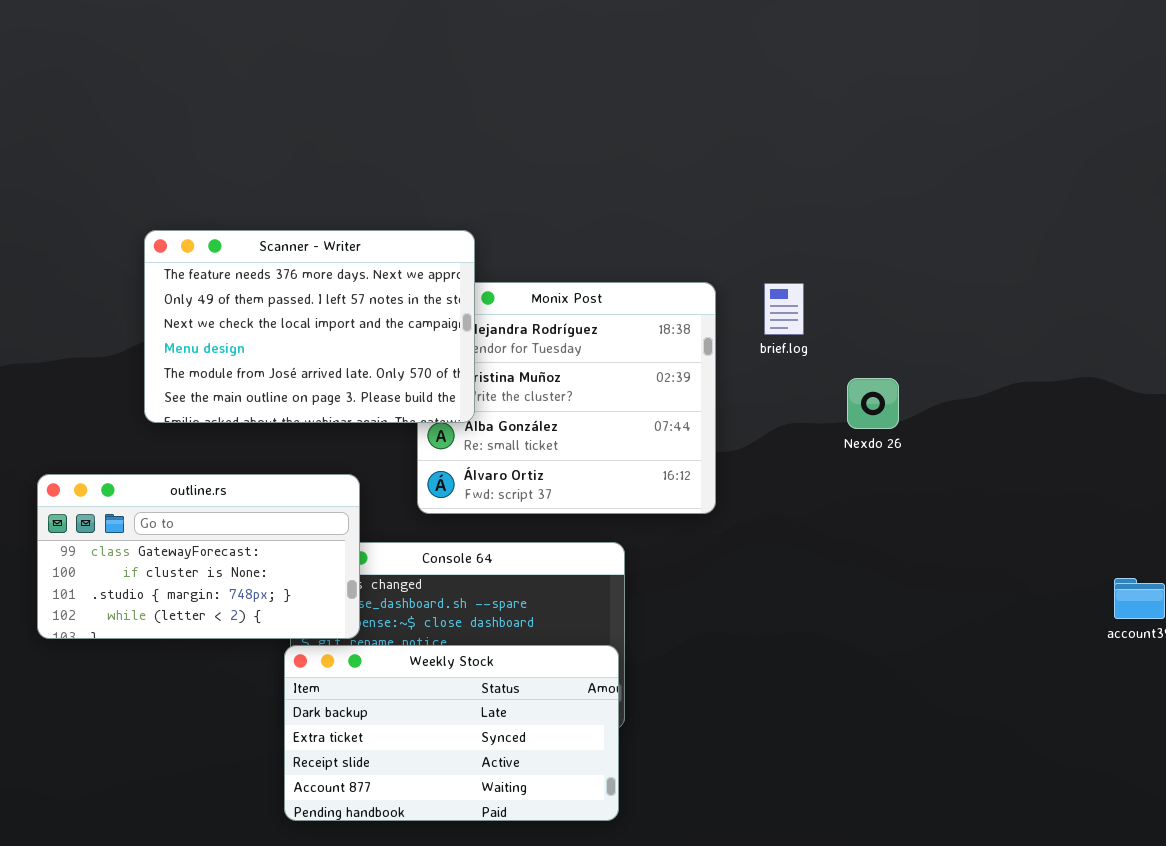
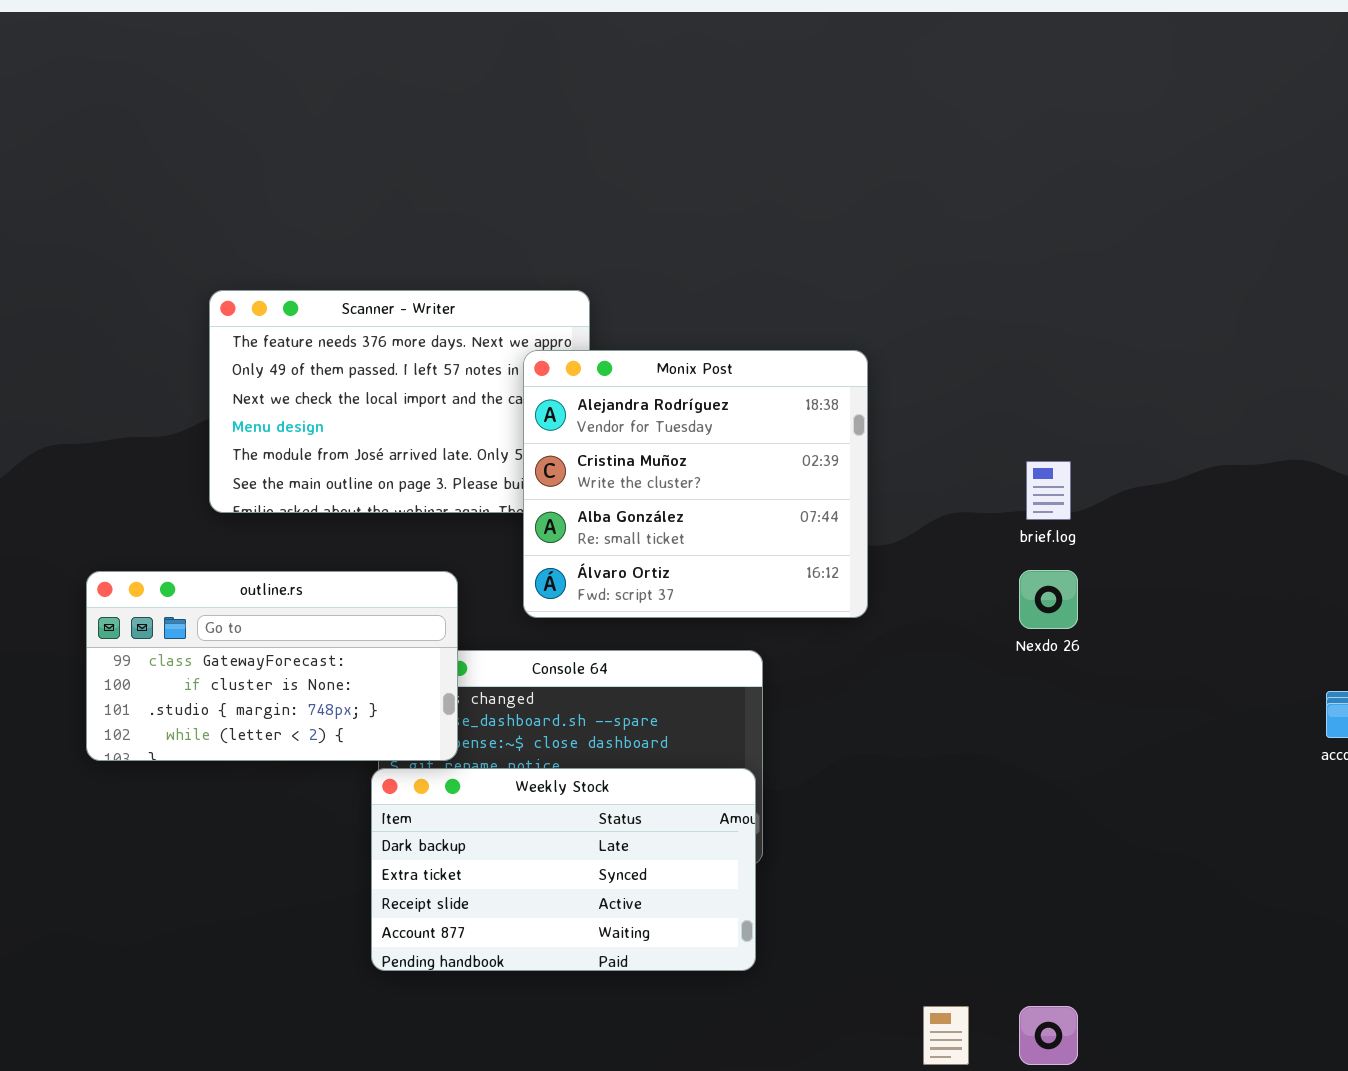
Monix Post: [417,282,716,514] -> [523,350,868,618], raised
brief.log: [764,283,804,335] -> [1026,461,1071,520], moved
Nexdo 26: [847,378,899,429] -> [1019,570,1078,629], moved

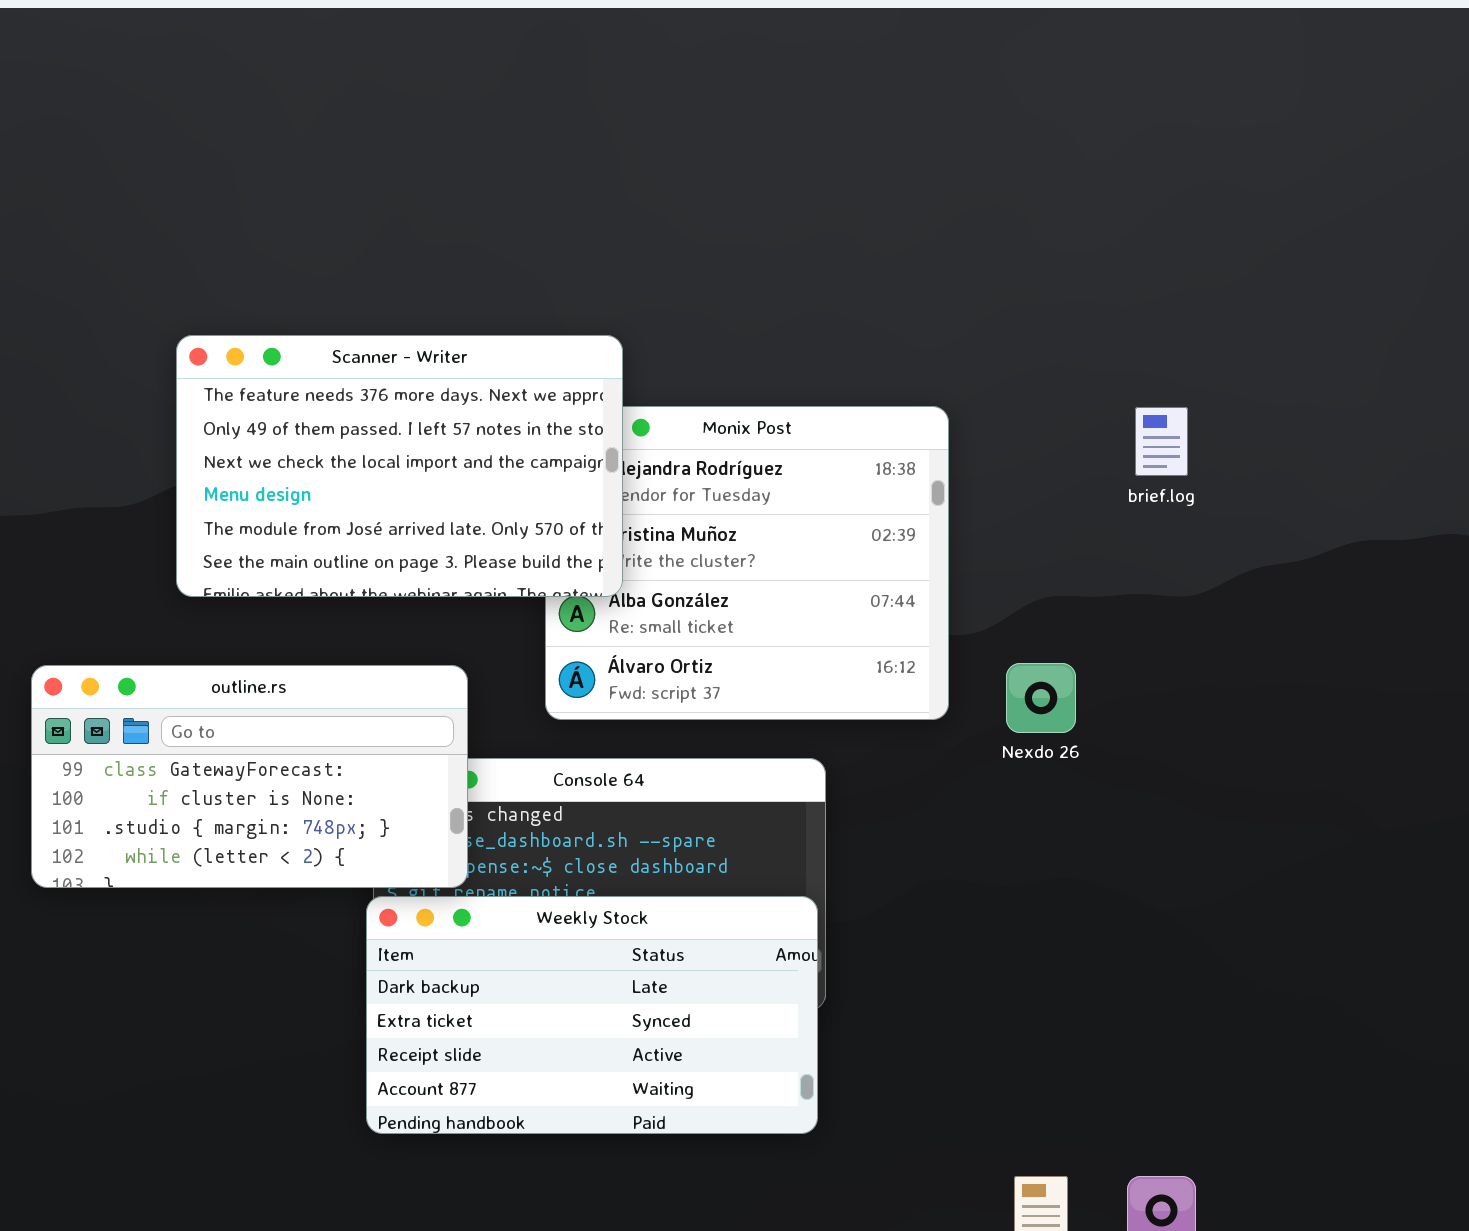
Scanner - Writer: [209,290,590,513] -> [176,335,623,597], raised
brief.log: [1026,461,1071,520] -> [1135,407,1188,476], moved
Nexdo 26: [1019,570,1078,629] -> [1006,663,1076,733], moved

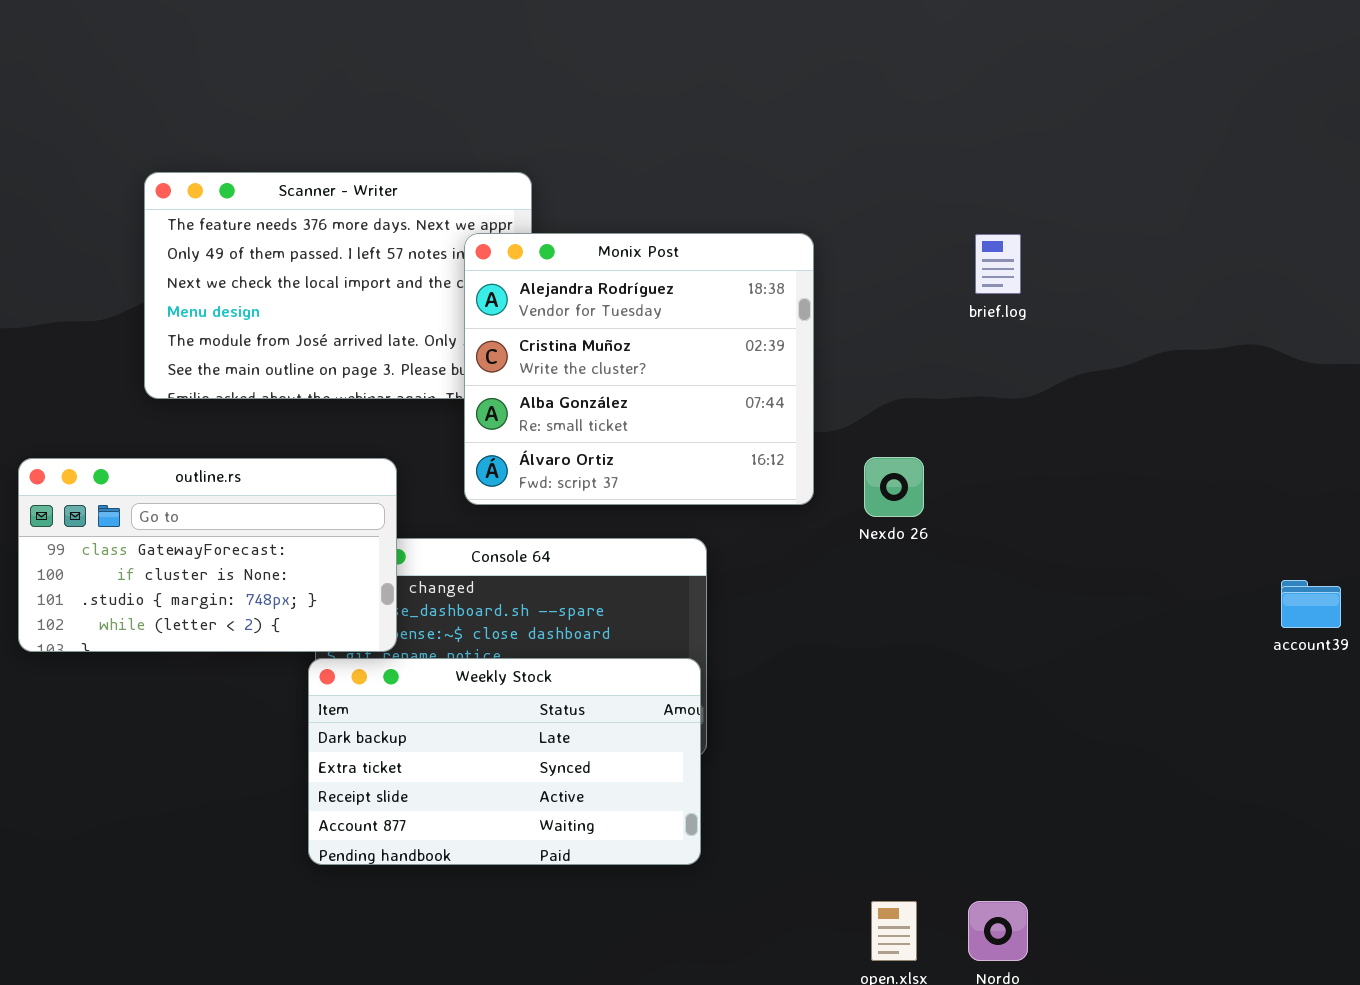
Monix Post: [545,406,949,720] -> [464,233,814,505], raised

